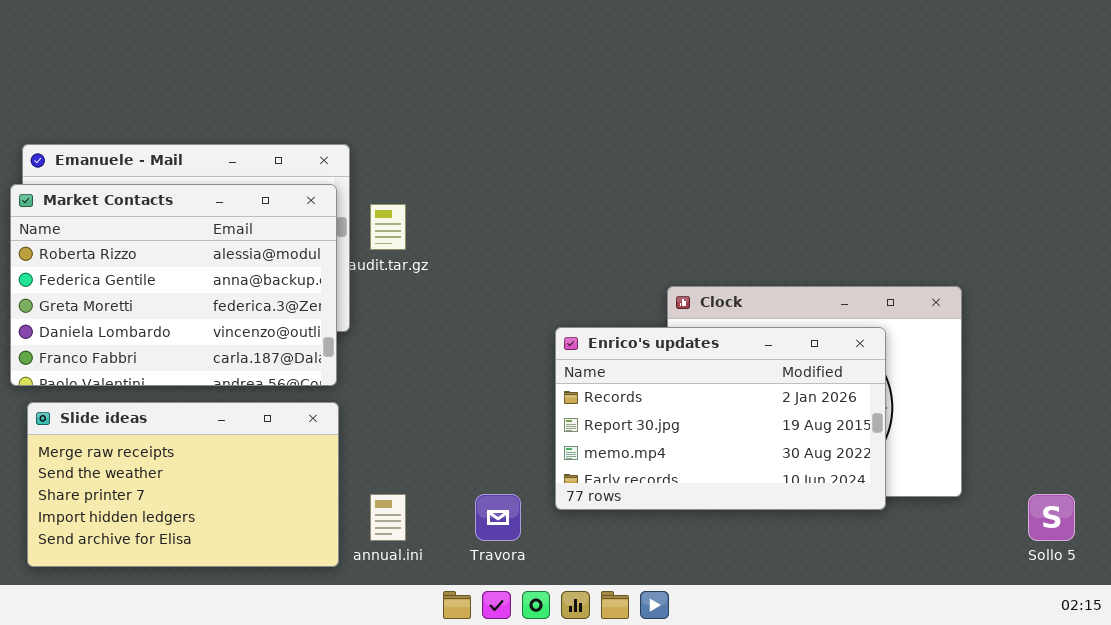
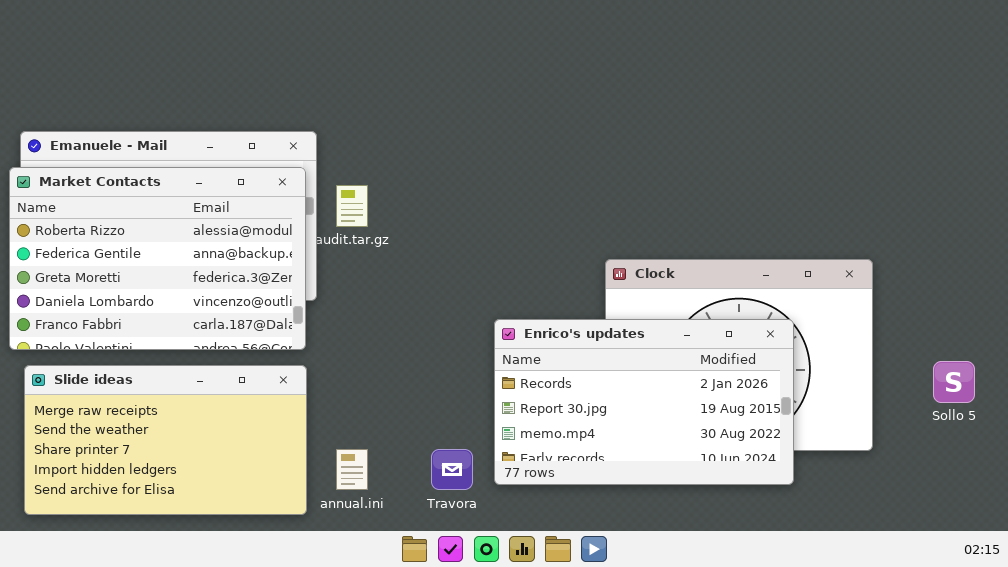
Enrico's updates: [555,327,886,510] -> [494,319,794,485], moved
Sollo 5: [1028,494,1075,541] -> [933,361,975,403], moved

